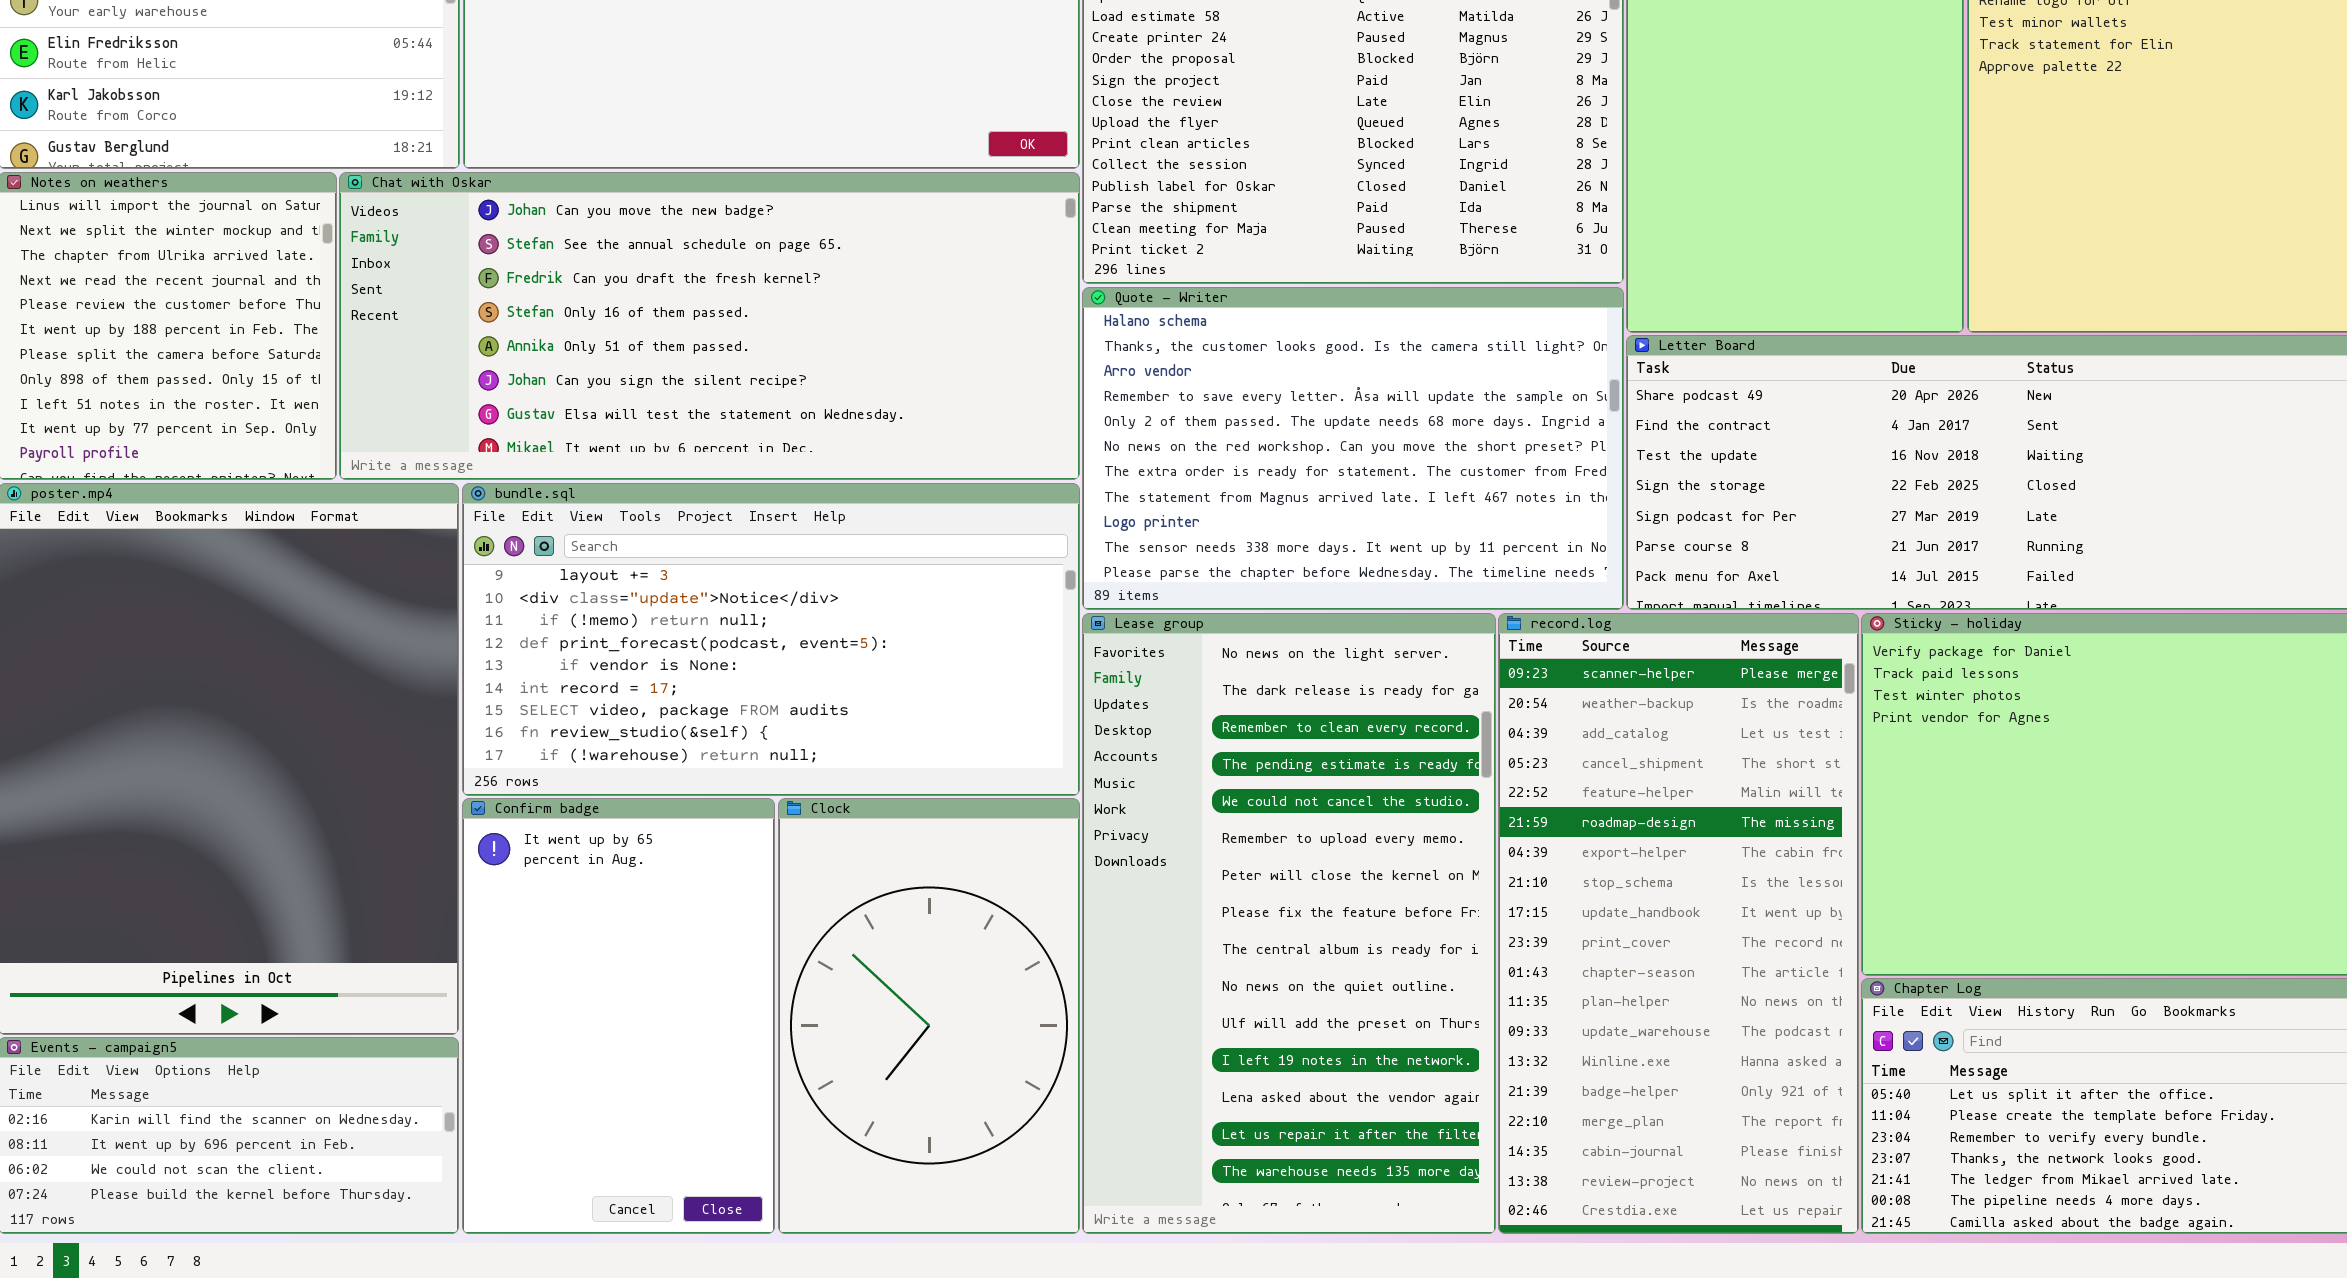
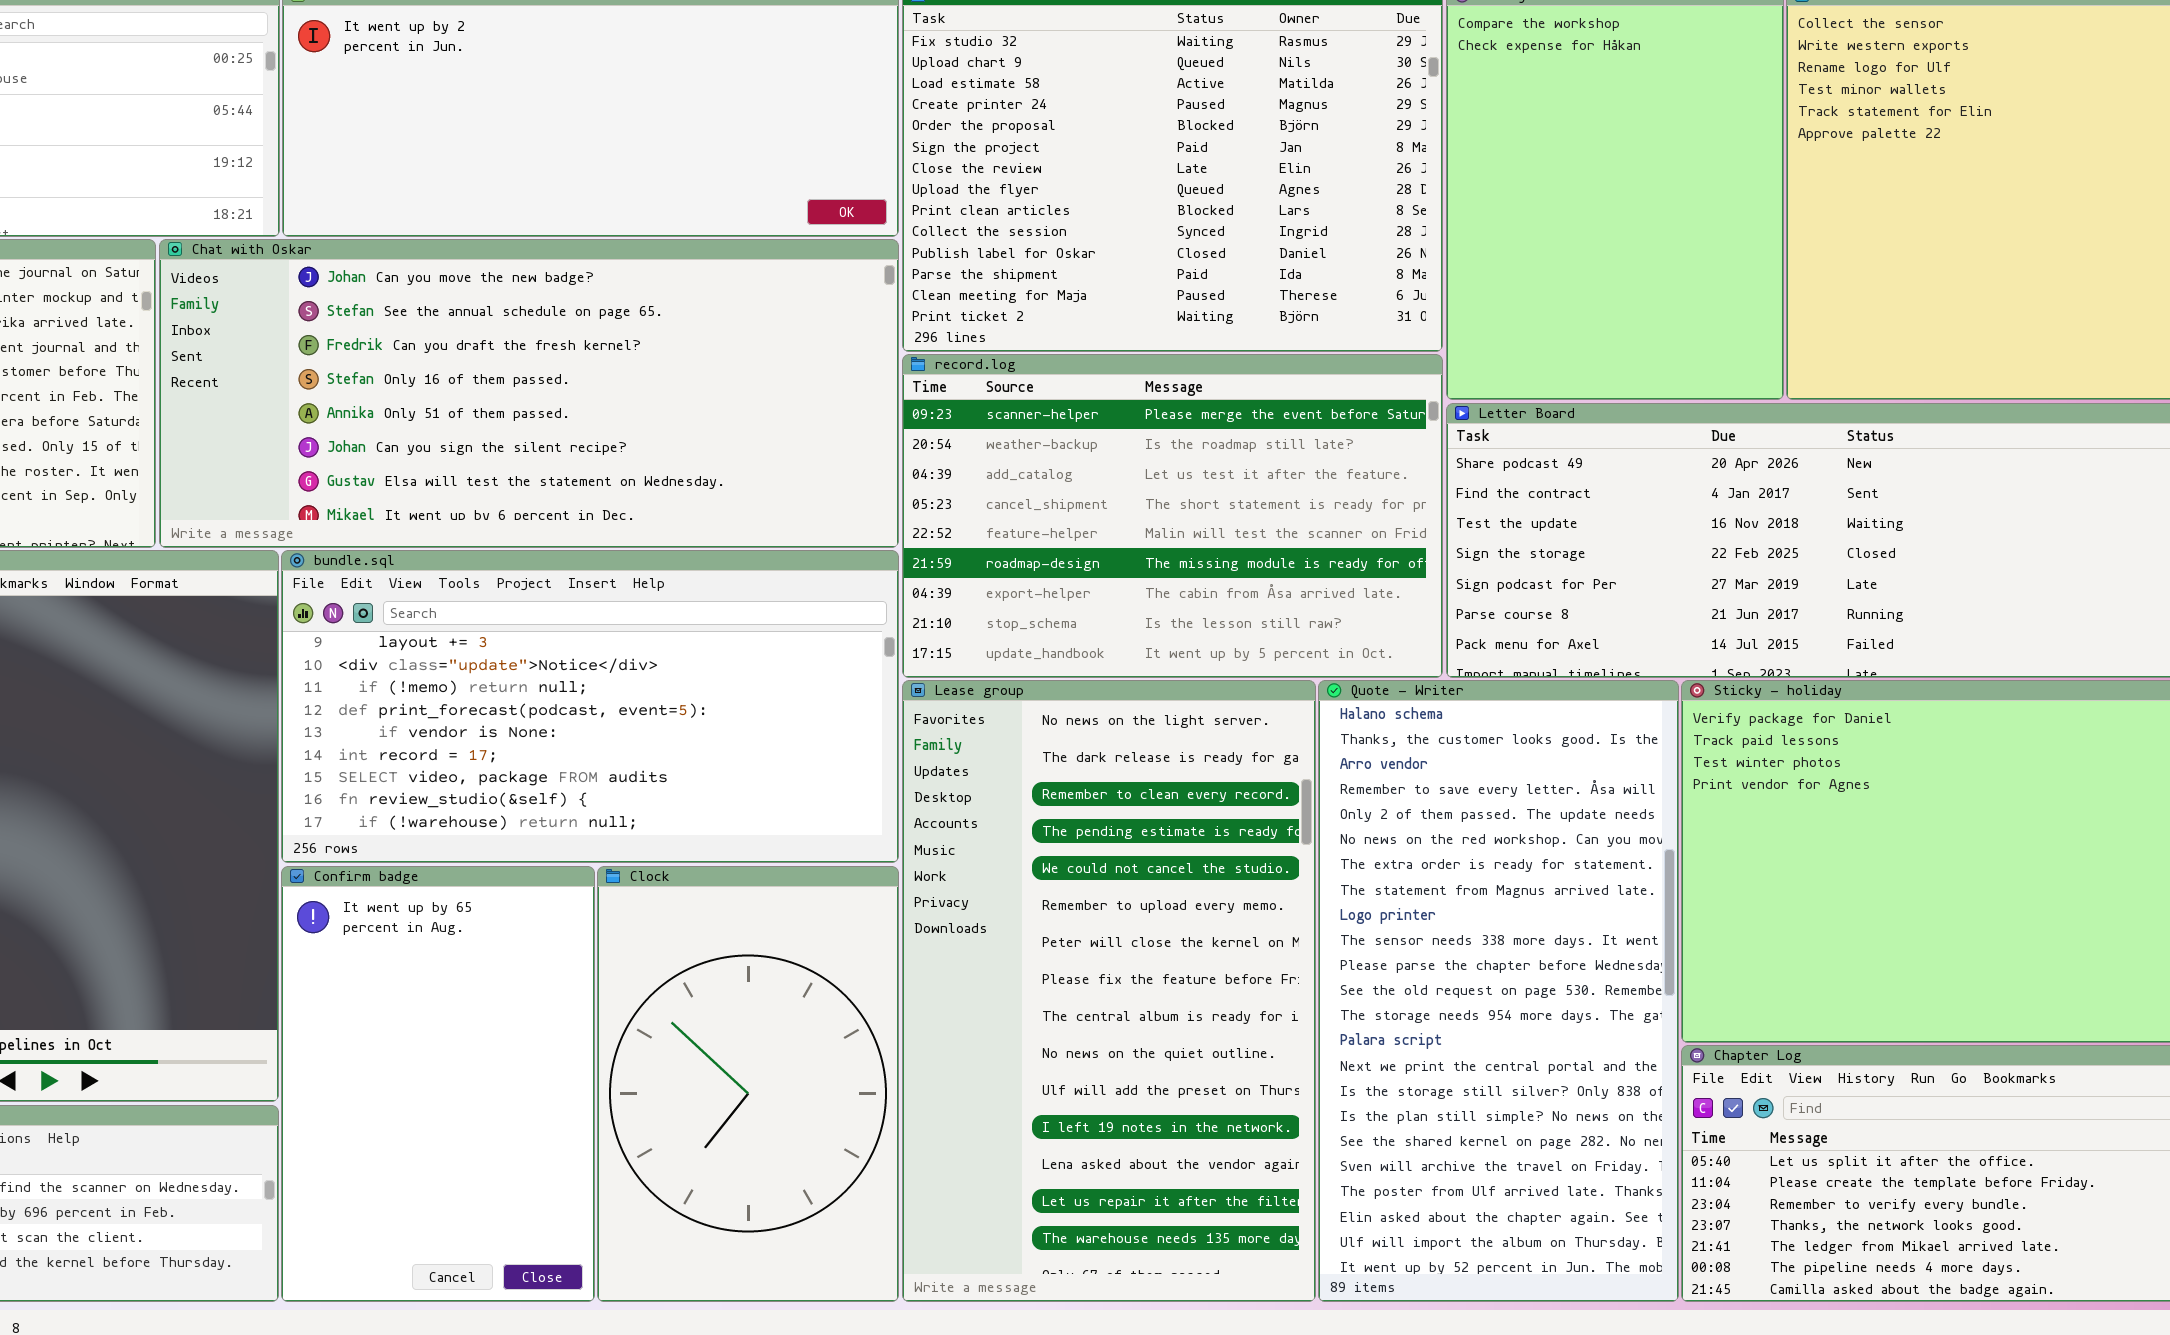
Quote - Writer: [1082,287,1624,610] -> [1318,680,1679,1302], moved, resized
record.log: [1498,613,1859,1234] -> [902,354,1443,678], moved, resized

